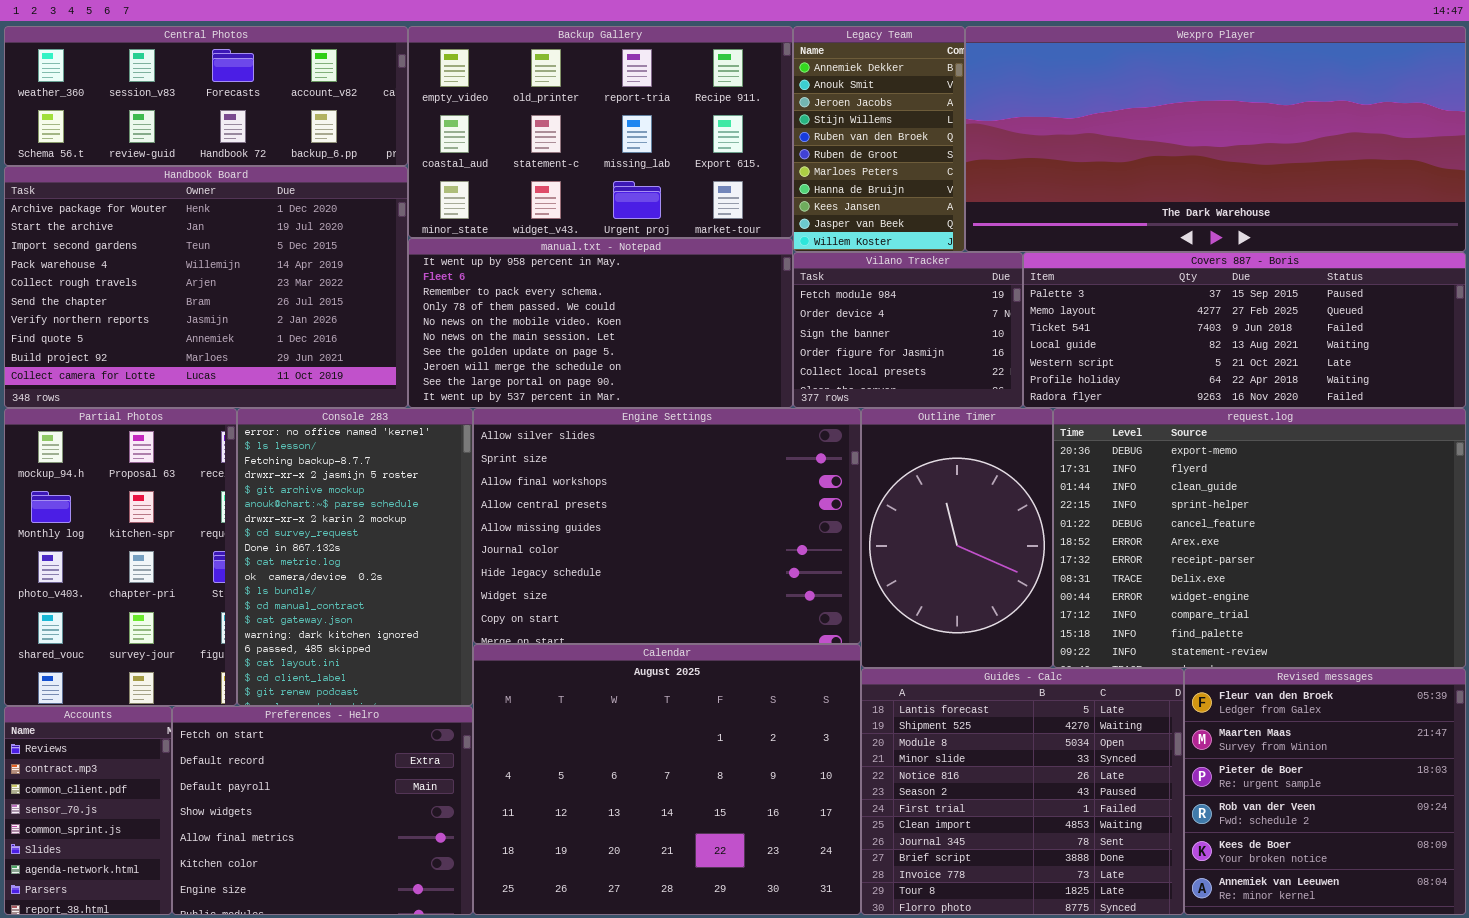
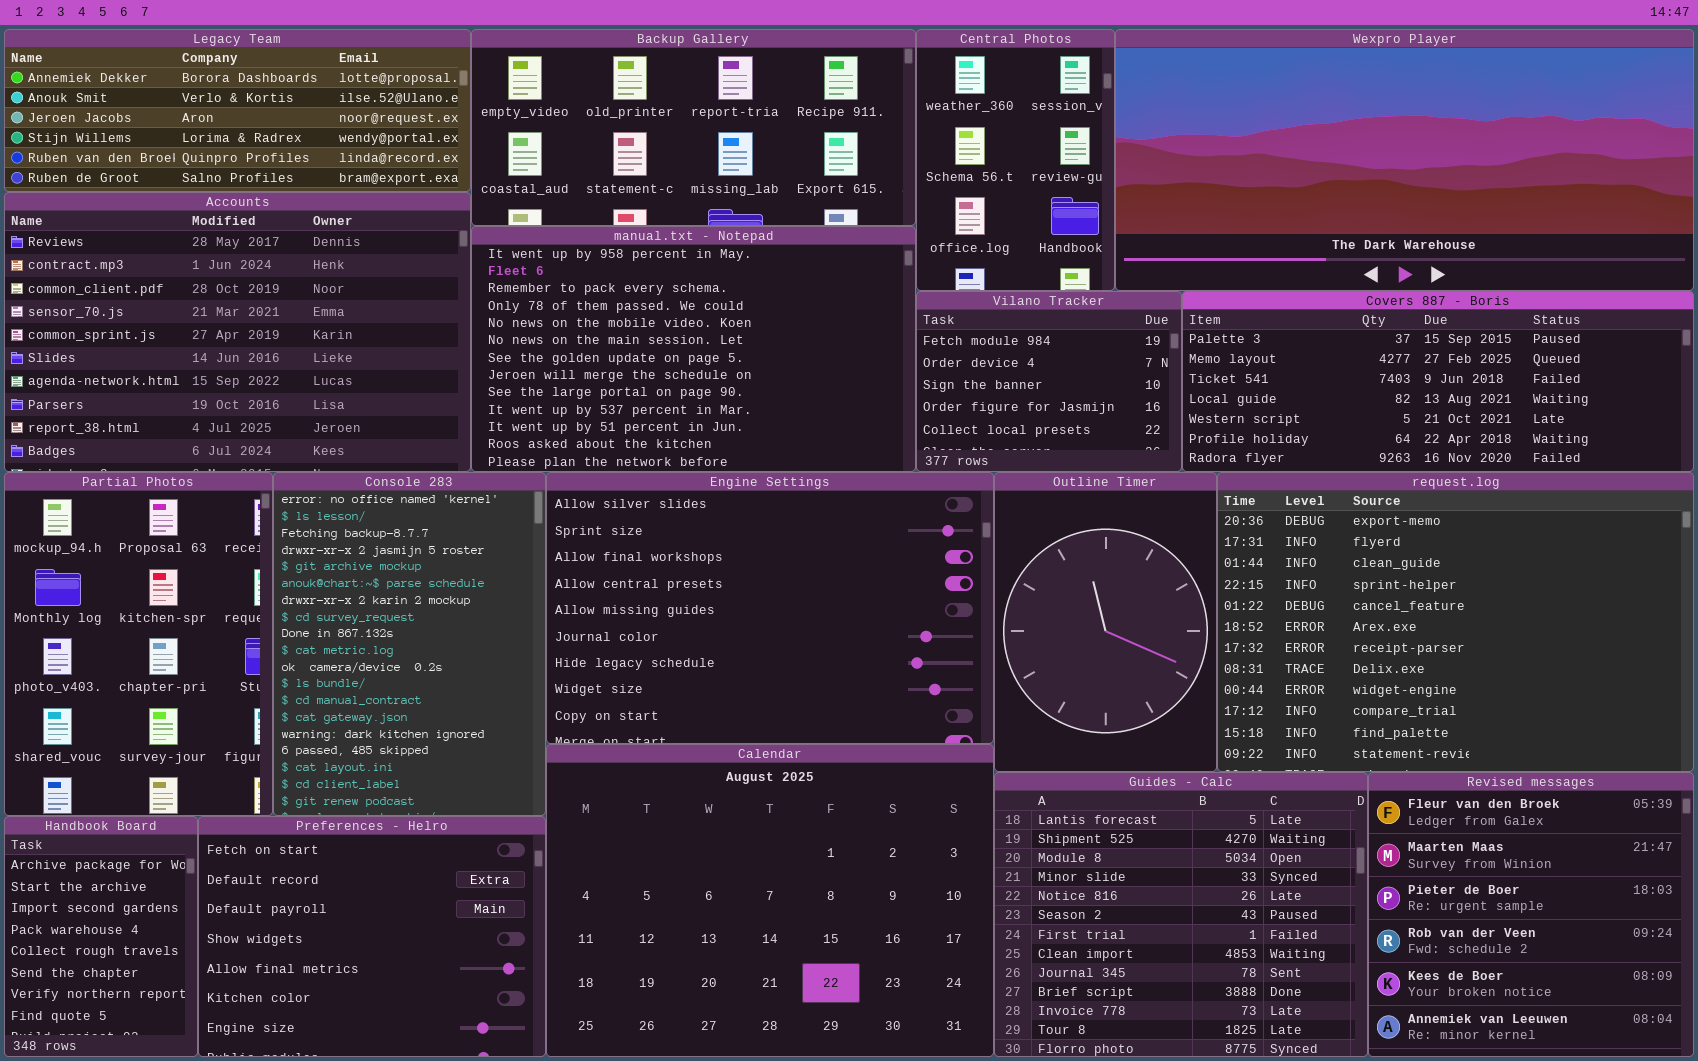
Central Photos: [4,26,408,166] -> [916,29,1115,291], moved, resized
Backup Gallery: [408,26,793,238] -> [471,29,916,226], resized
Legacy Team: [793,26,965,252] -> [4,29,471,192], moved, resized
Handbook Board: [4,166,408,408] -> [4,816,198,1057], moved, resized
manual.txt - Notepad: [408,238,793,408] -> [471,226,916,472], resized
Accounts: [4,706,172,915] -> [4,192,471,472], moved, resized

